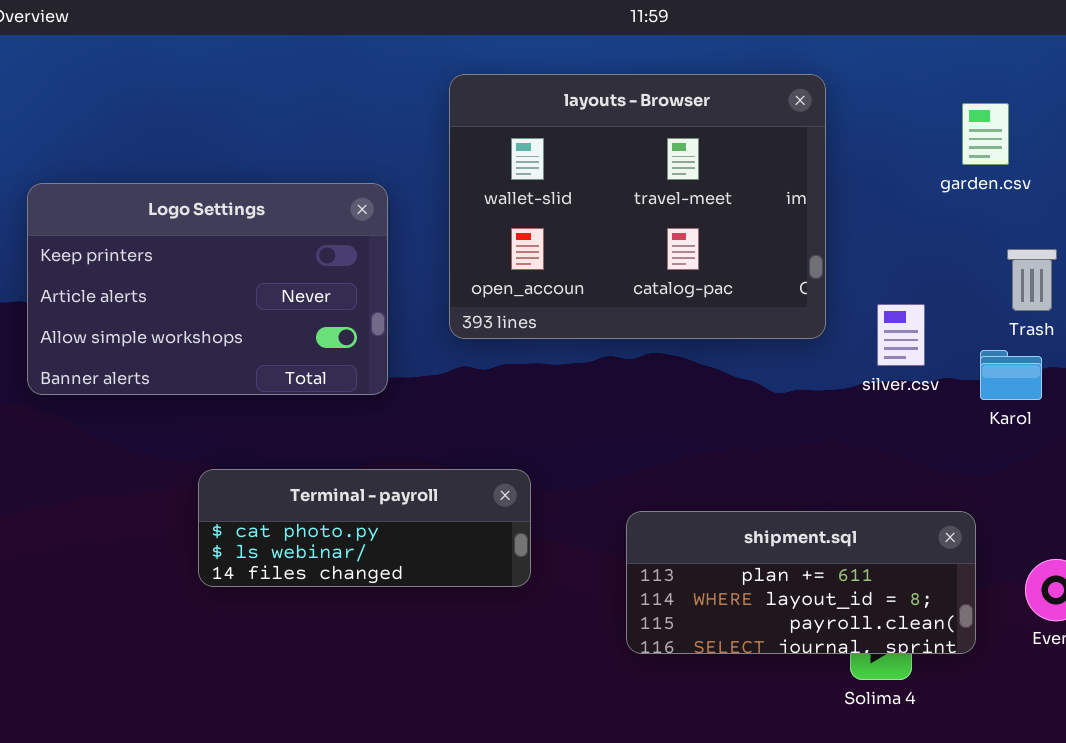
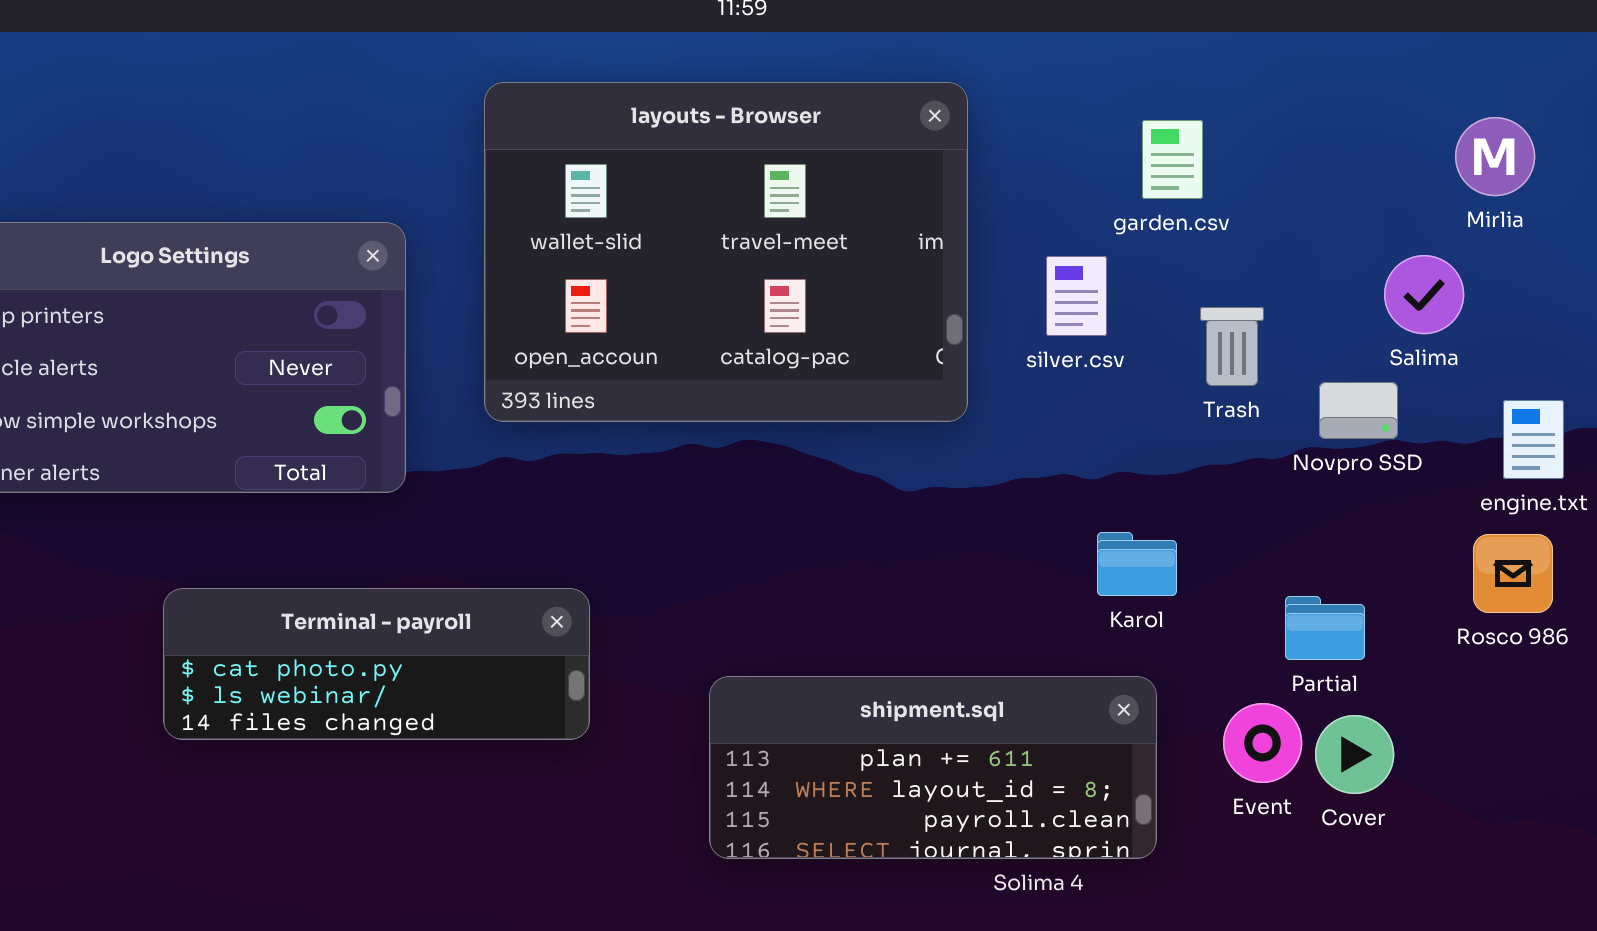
silver.csv: [877,304,925,366] -> [1046,256,1107,336], moved
Karol: [980,350,1042,400] -> [1097,532,1177,596], moved
shipment.sql: [626,511,976,654] -> [709,676,1157,859], moved

